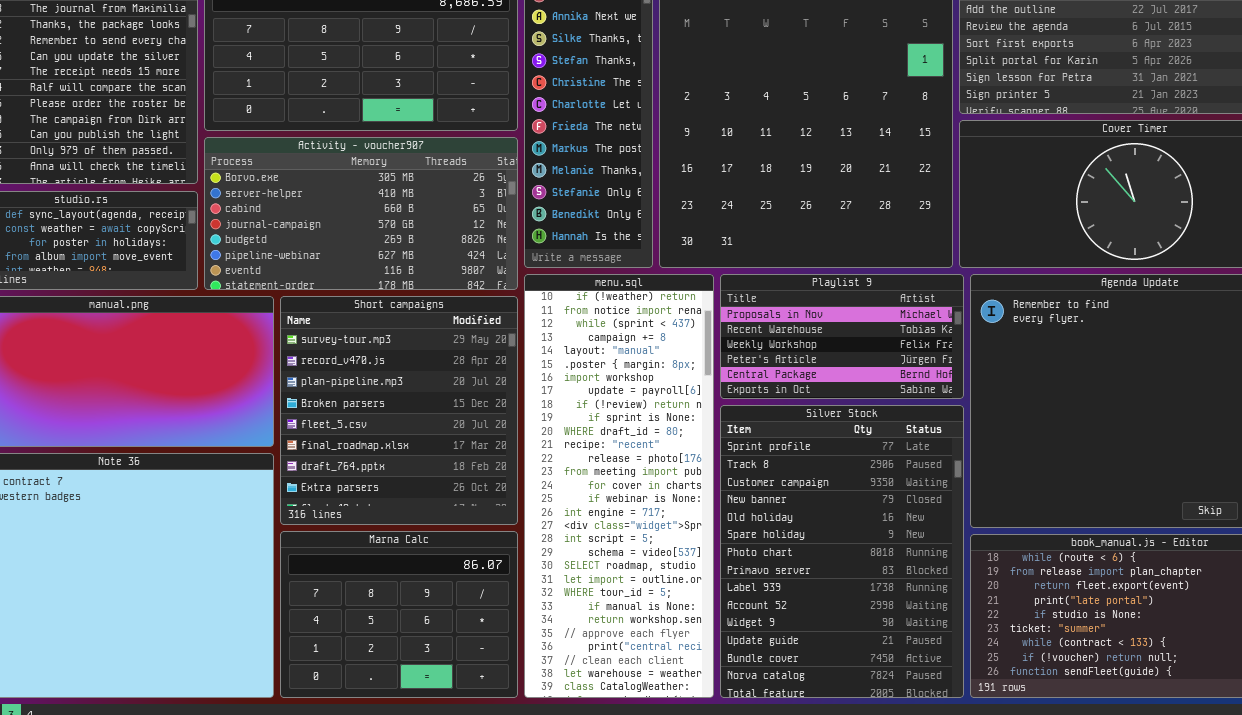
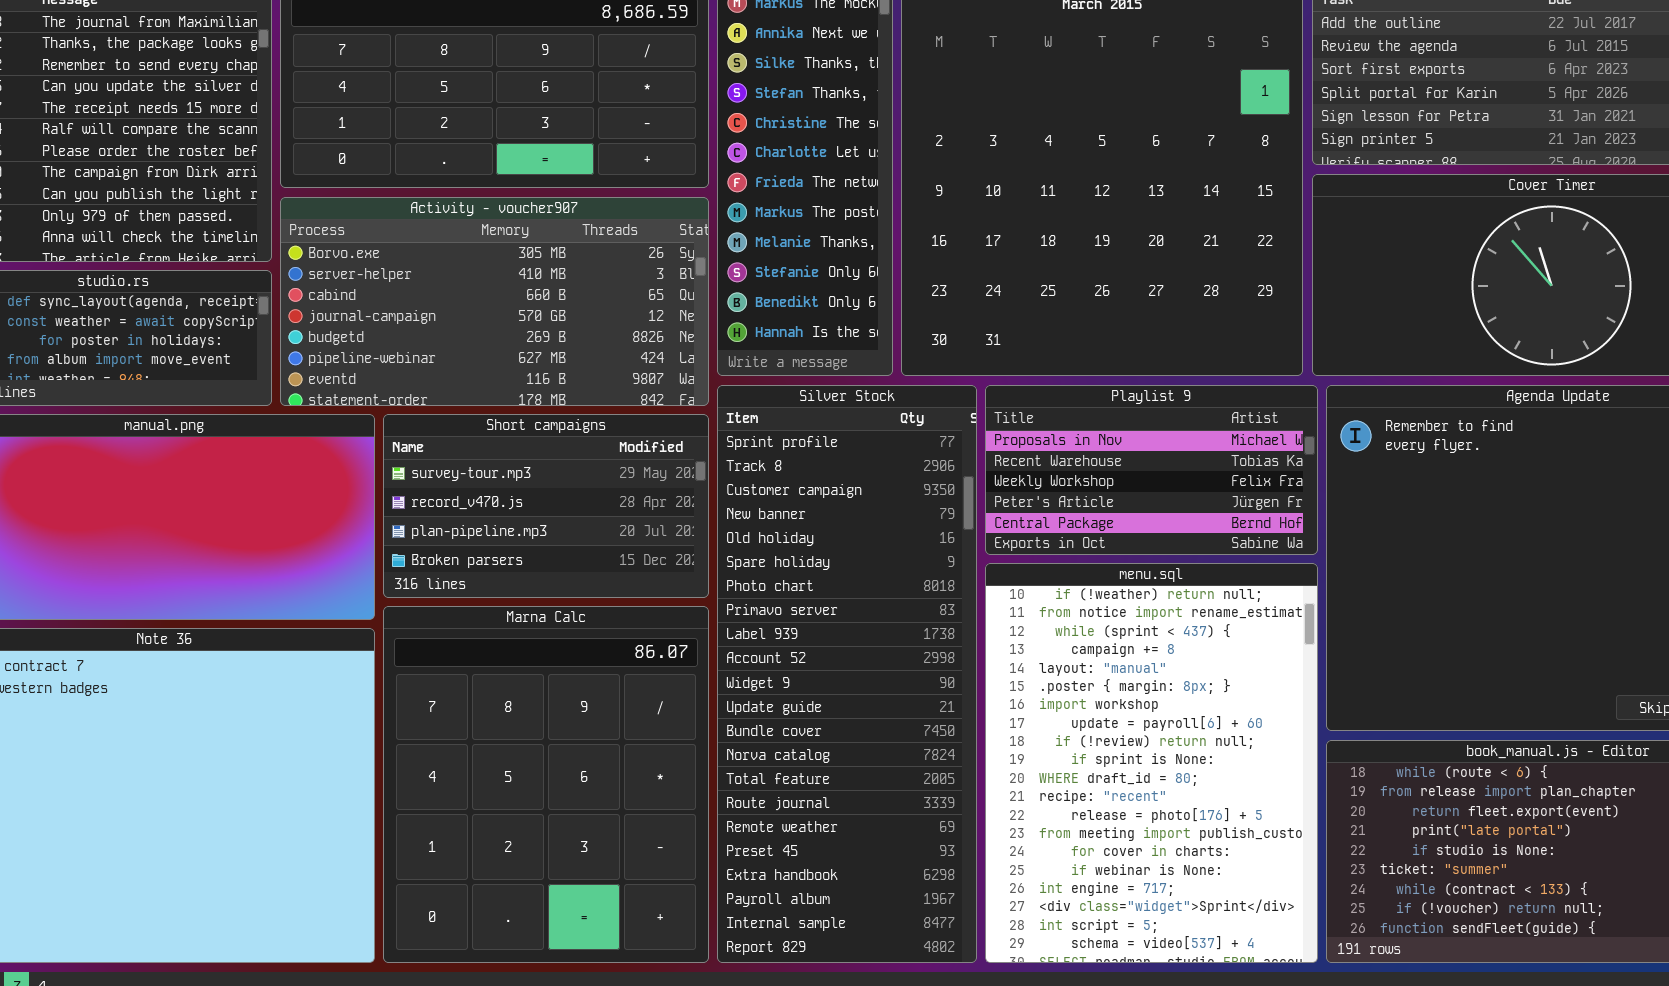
menu.sql: [524,274,714,698] -> [985,563,1318,963], moved, resized
Short campaigns: [280,296,518,525] -> [383,414,709,598], resized
Silver Stock: [720,405,964,698] -> [717,385,977,963], moved, resized
Marna Calc: [280,531,518,698] -> [383,606,709,963], resized

